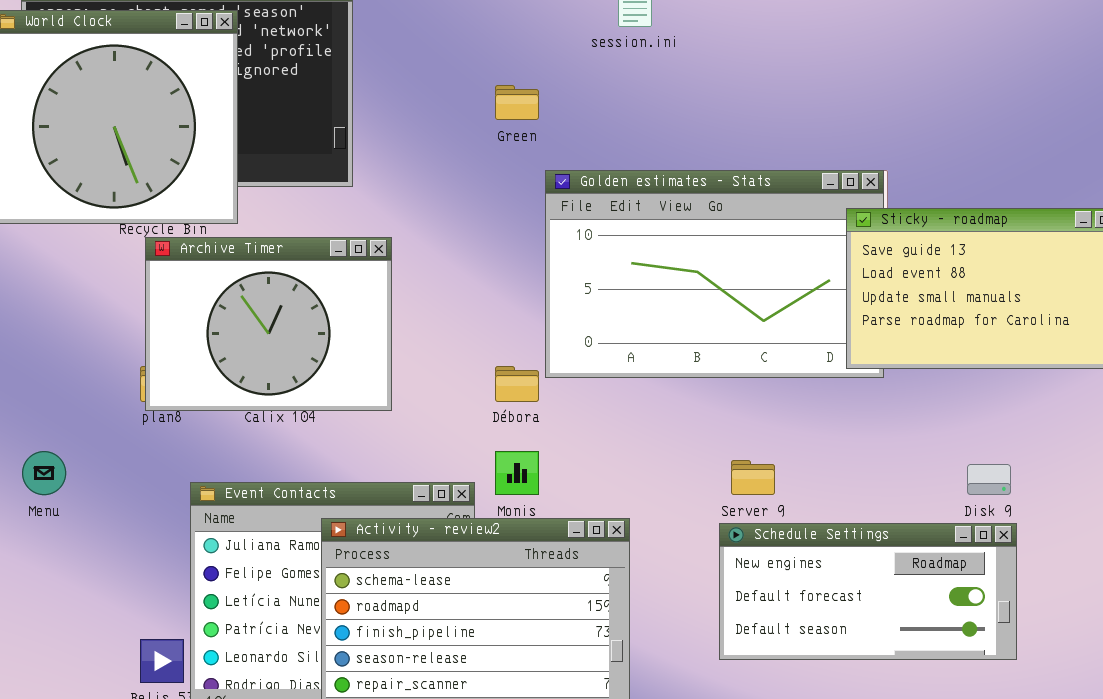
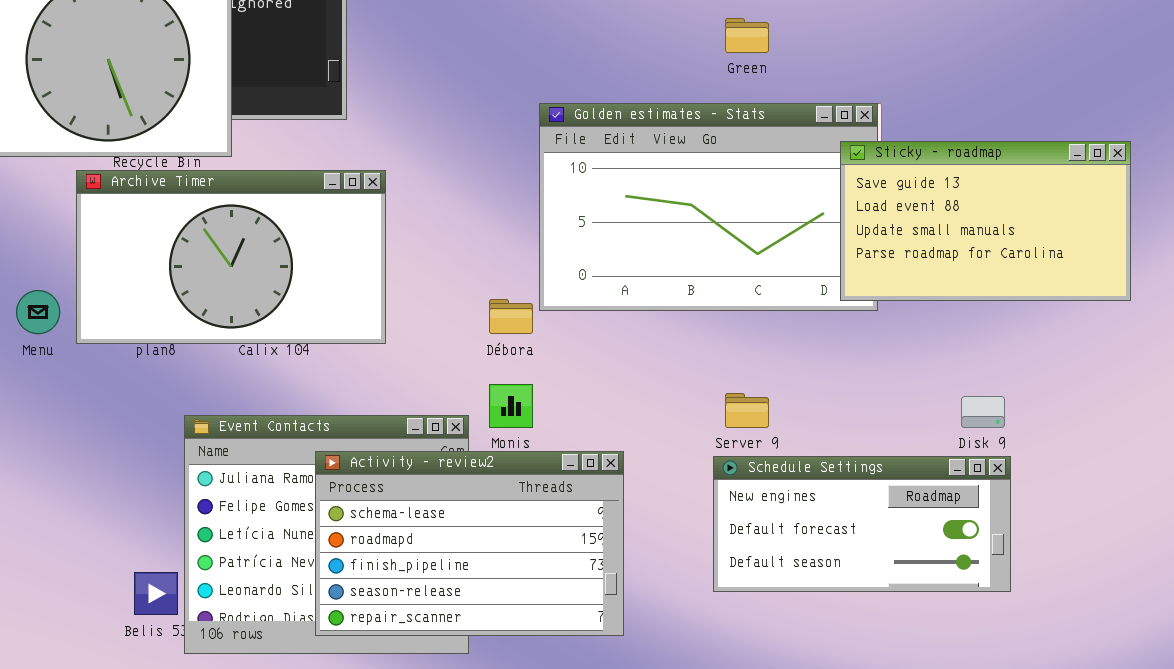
Green: [495,85,539,120] -> [725,18,769,53], moved
Archive Timer: [145,237,392,411] -> [76,170,386,344], resized
Menu: [22,451,66,495] -> [16,290,60,334], moved

